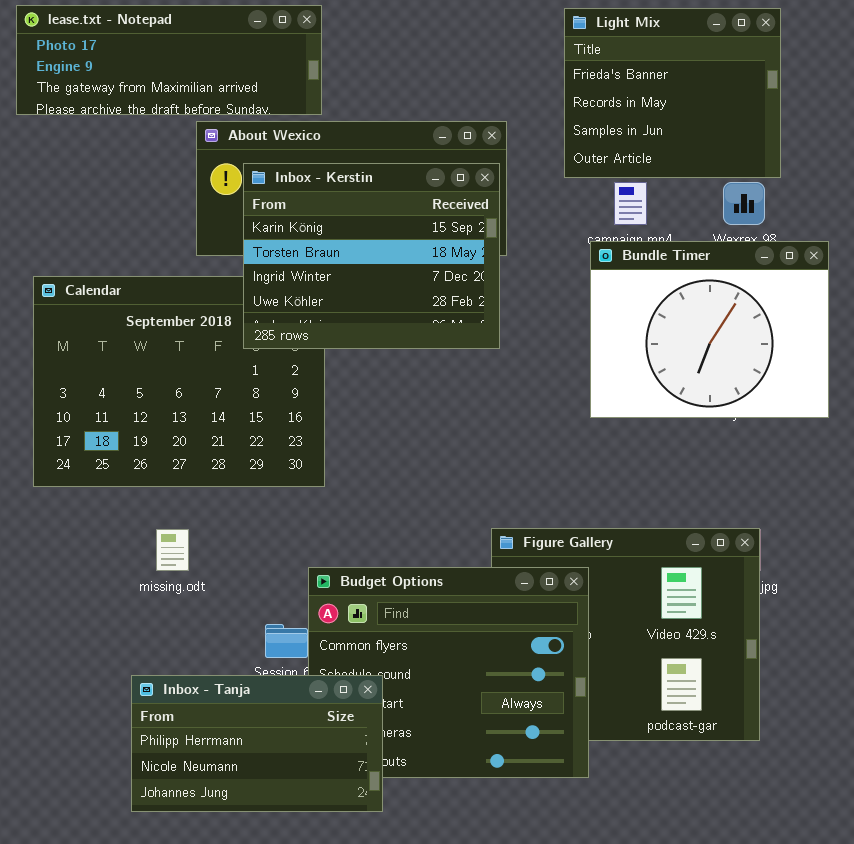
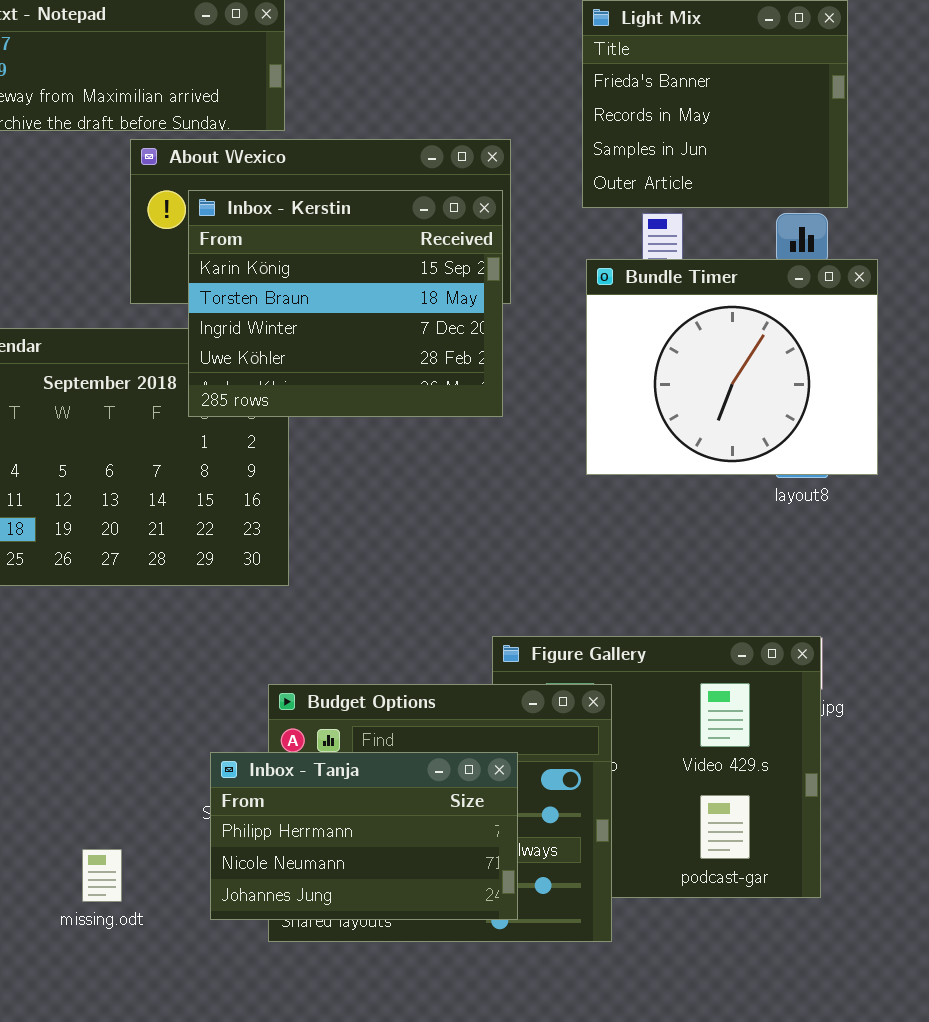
Bundle Timer: [590,241,829,418] -> [586,259,878,475], moved
missing.odt: [156,529,189,571] -> [82,849,122,902], moved
Inbox - Tanja: [131,675,383,812] -> [210,752,518,920], moved

